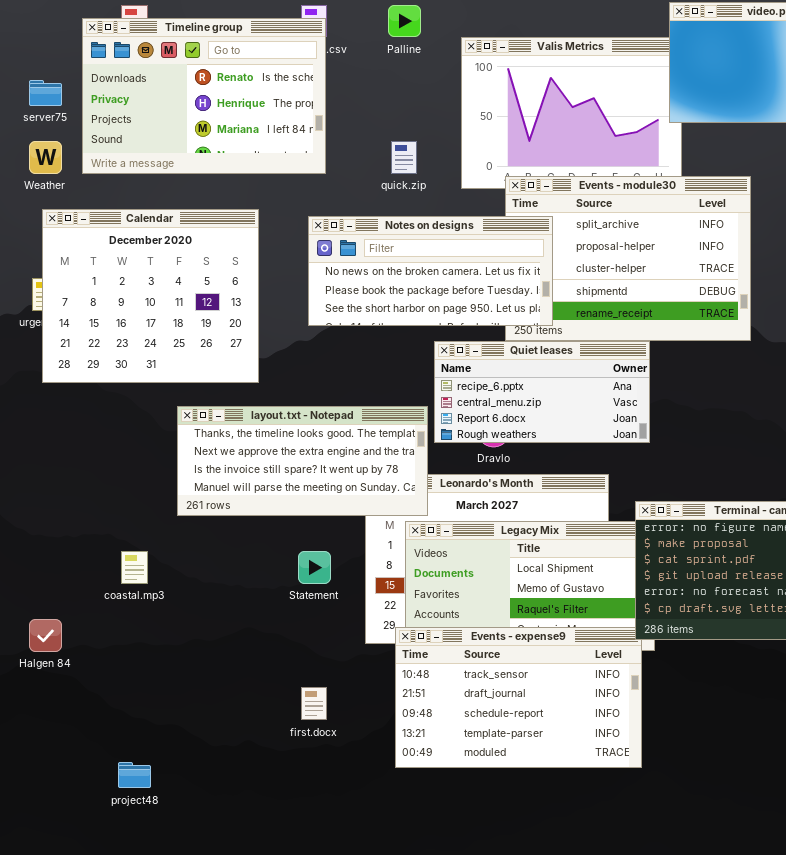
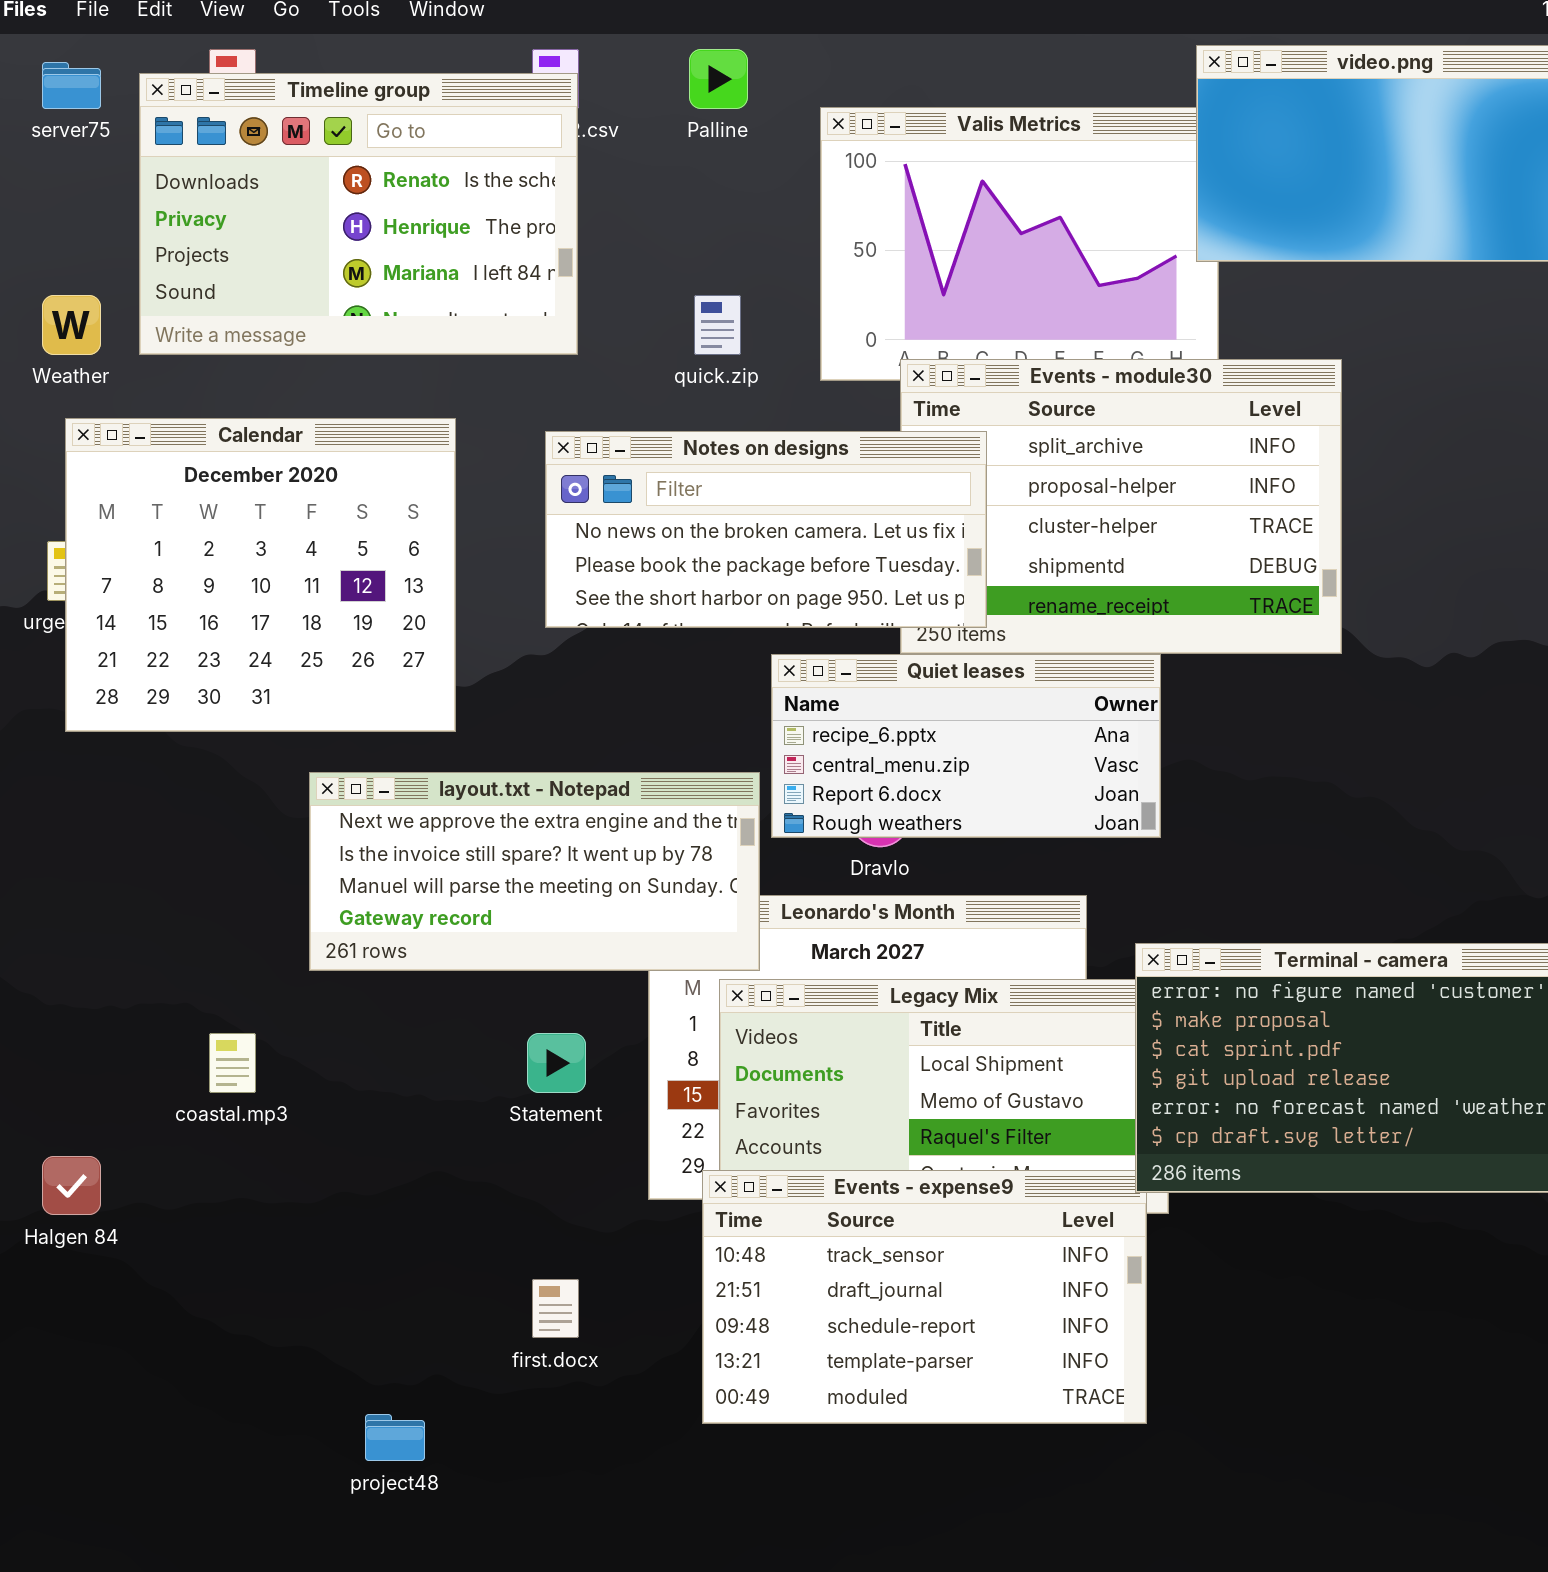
server75: [29,80,62,106] -> [42,62,101,109], moved
layout.txt - Notepad: [177,406,428,516] -> [309,772,760,971], scrolled down 1 row
project48: [118,762,151,788] -> [365,1414,425,1461], moved

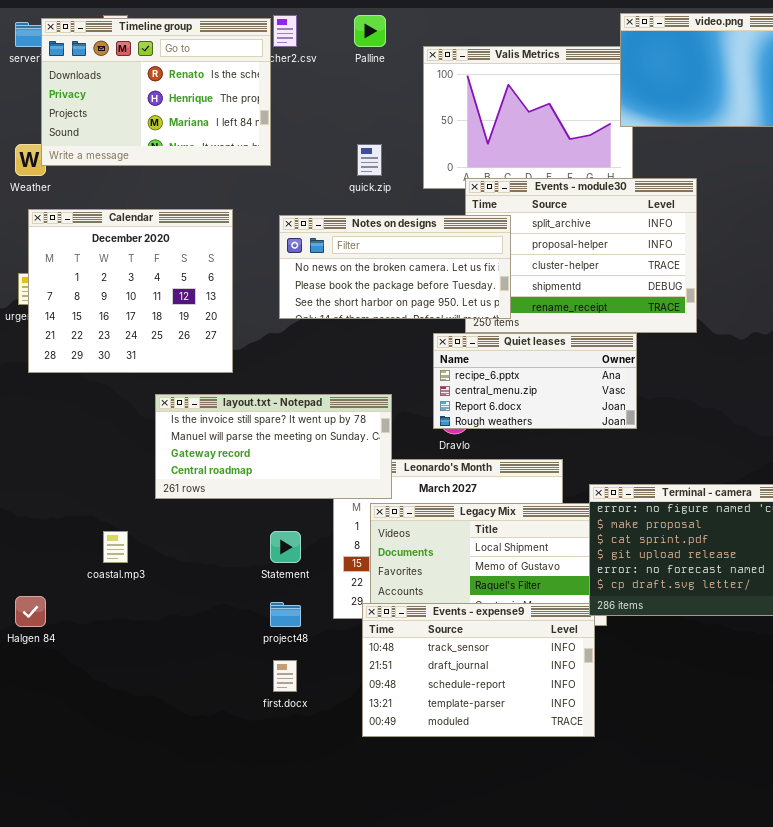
Timeline group: [139,73,578,355] -> [41,18,271,166], moved
Quiet leases: [771,654,1161,838] -> [433,333,637,429], moved
layout.txt - Notepad: [309,772,760,971] -> [155,394,392,499], scrolled down 1 row
project48: [365,1414,425,1461] -> [270,602,301,627], moved

